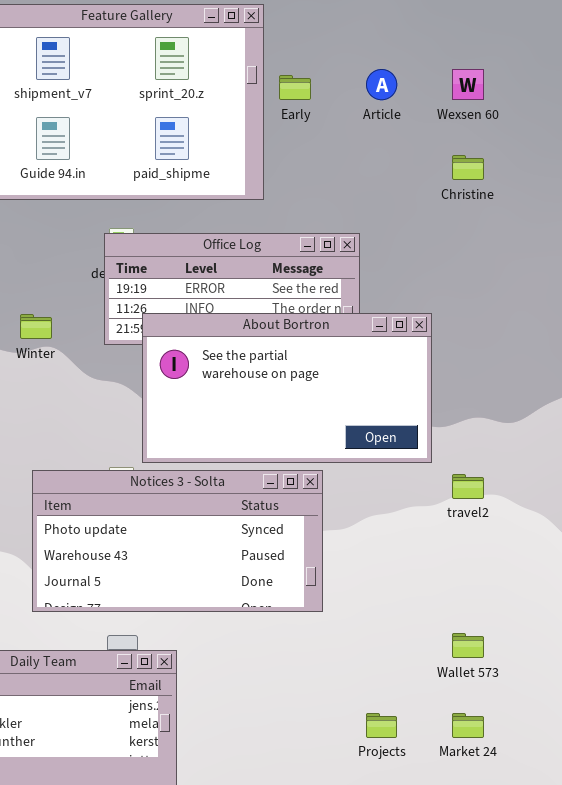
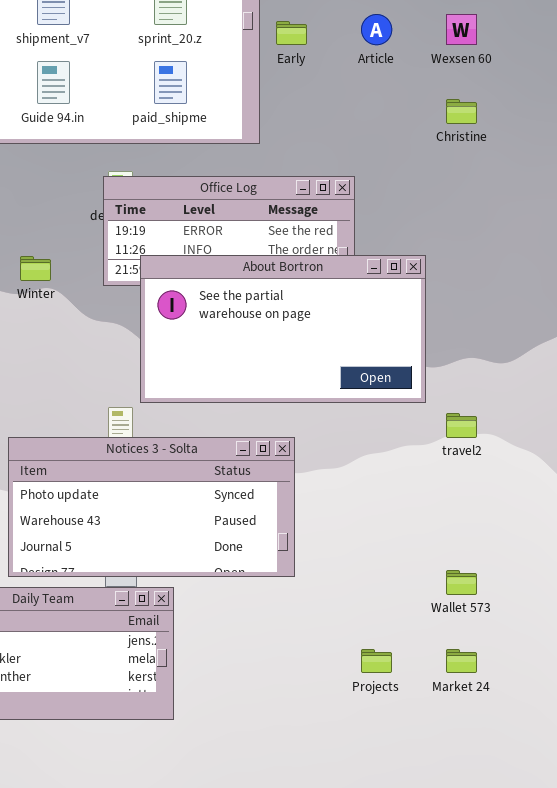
Notices 3 - Solta: [32,470,323,612] -> [8,437,295,577], moved

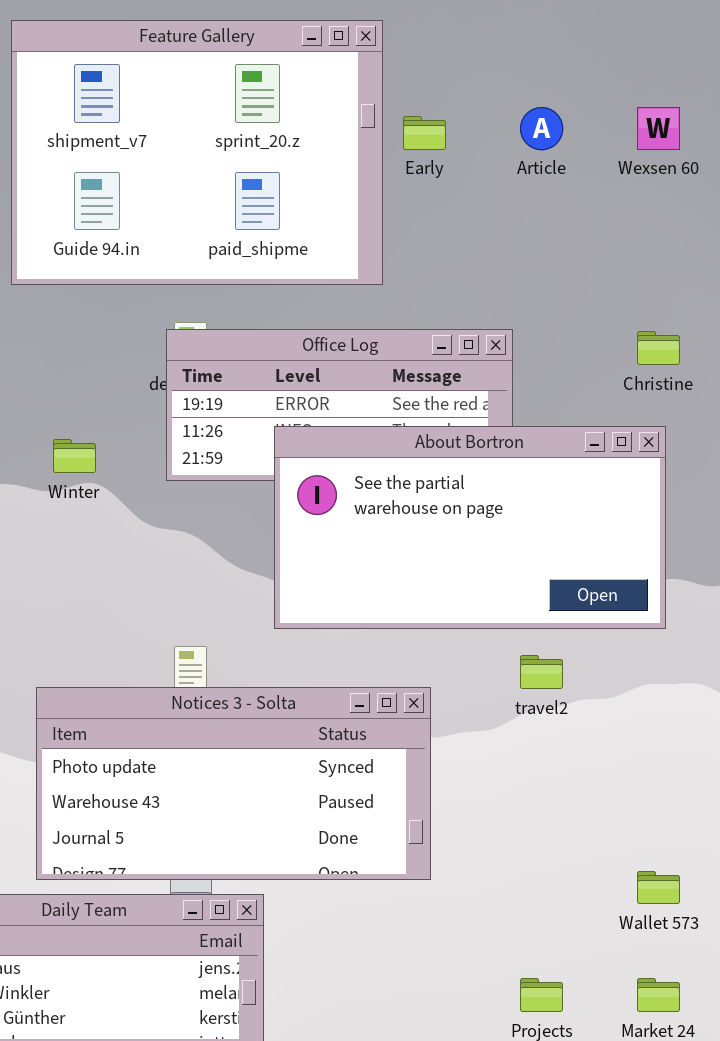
Christine: [446,99,477,124] -> [637,331,680,365], moved
About Bortron: [140,255,426,403] -> [274,426,666,629], moved
travel2: [446,413,477,438] -> [520,655,563,689], moved

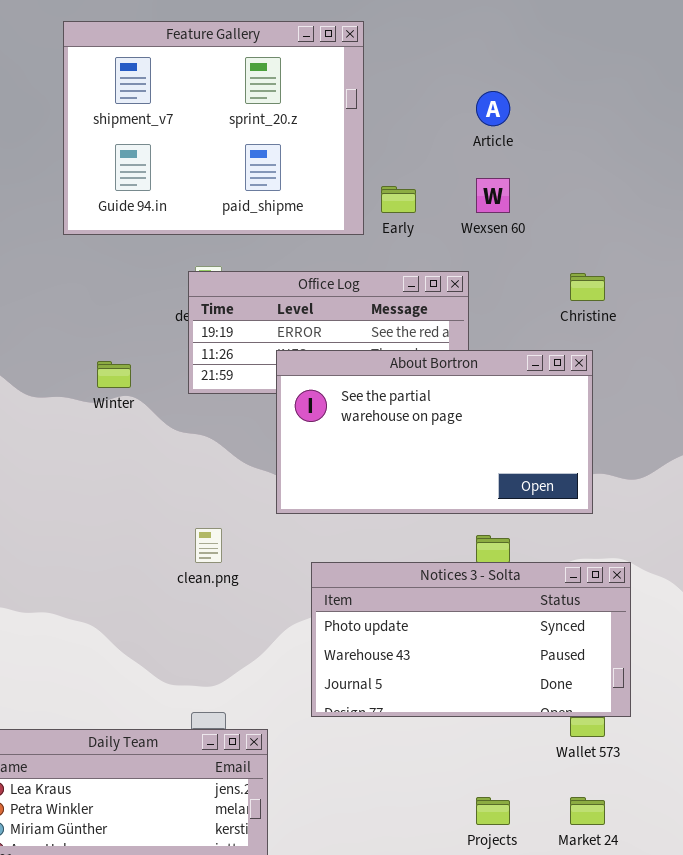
Wexsen 60: [637,107,680,150] -> [476,178,510,213], moved
Early: [403,116,446,150] -> [381,186,416,213], moved
Notices 3 - Solta: [36,687,431,880] -> [311,562,631,717], moved

